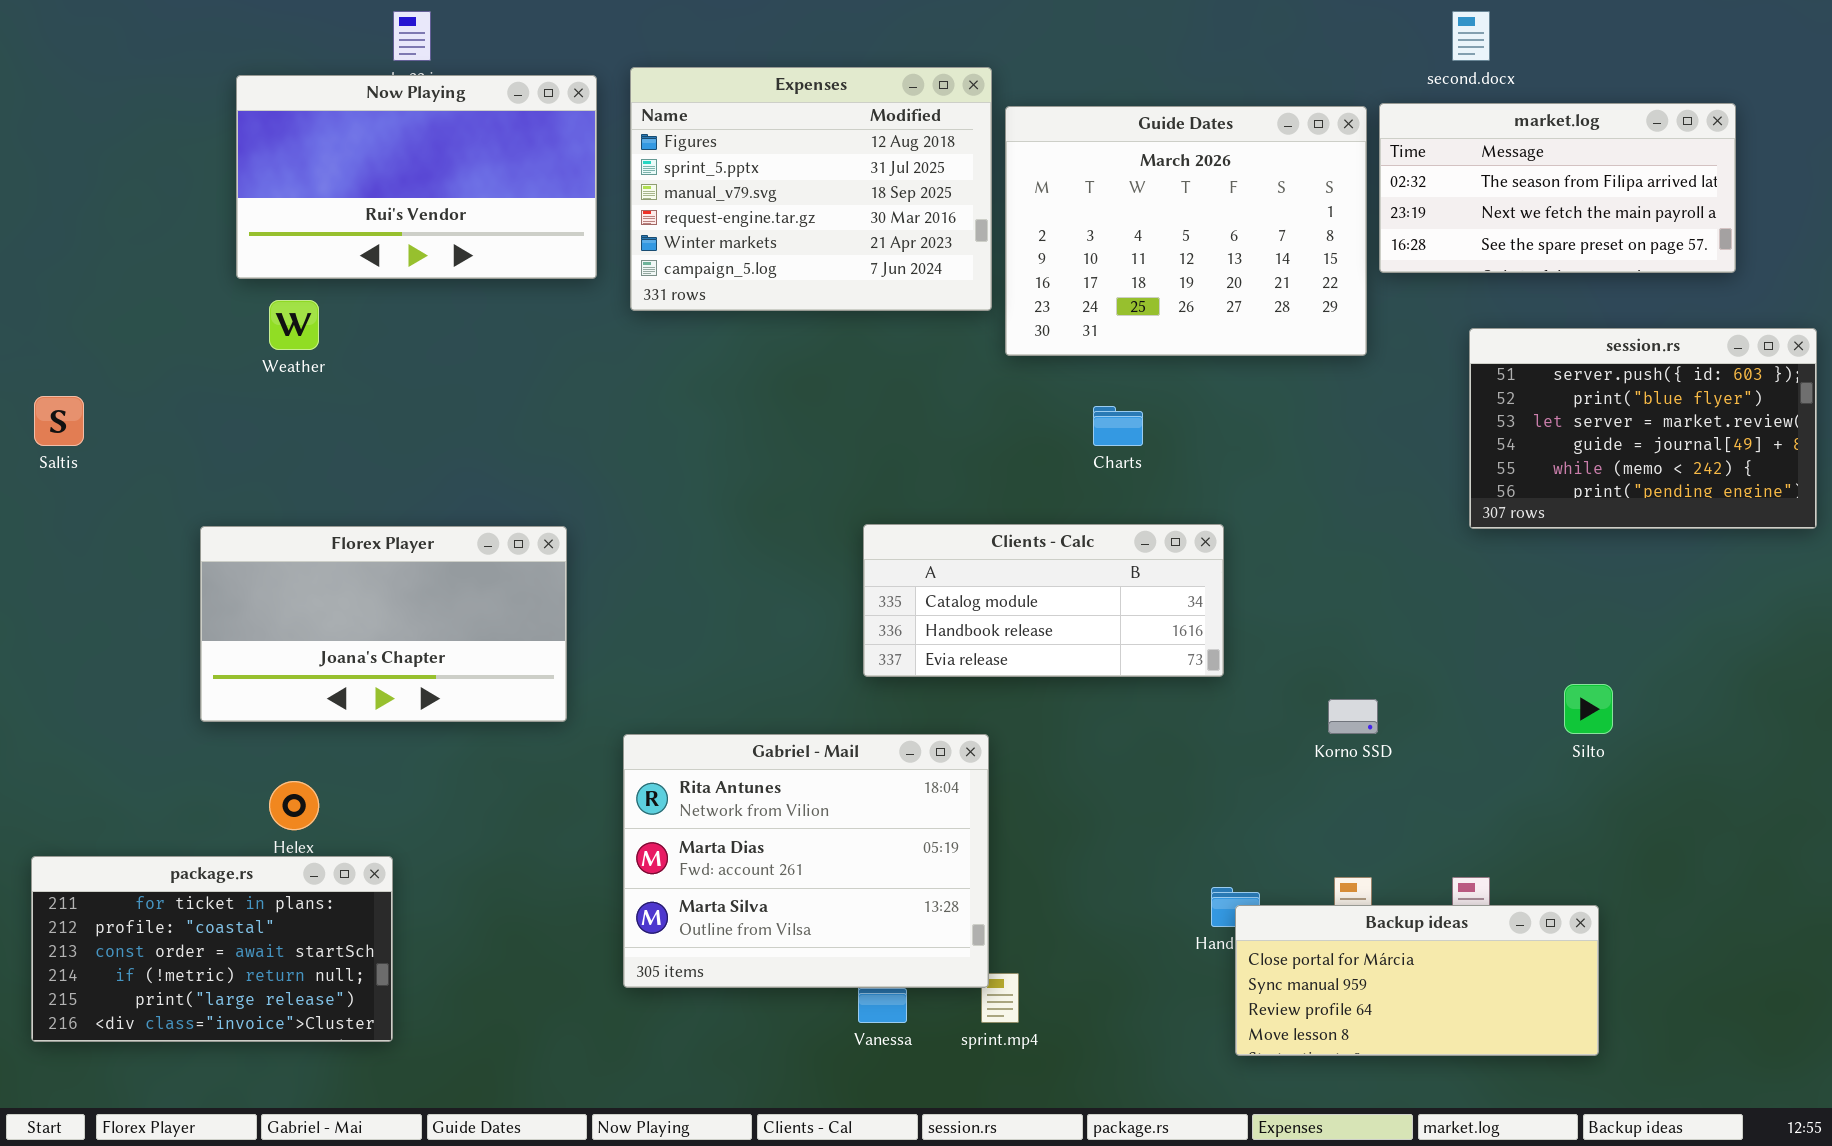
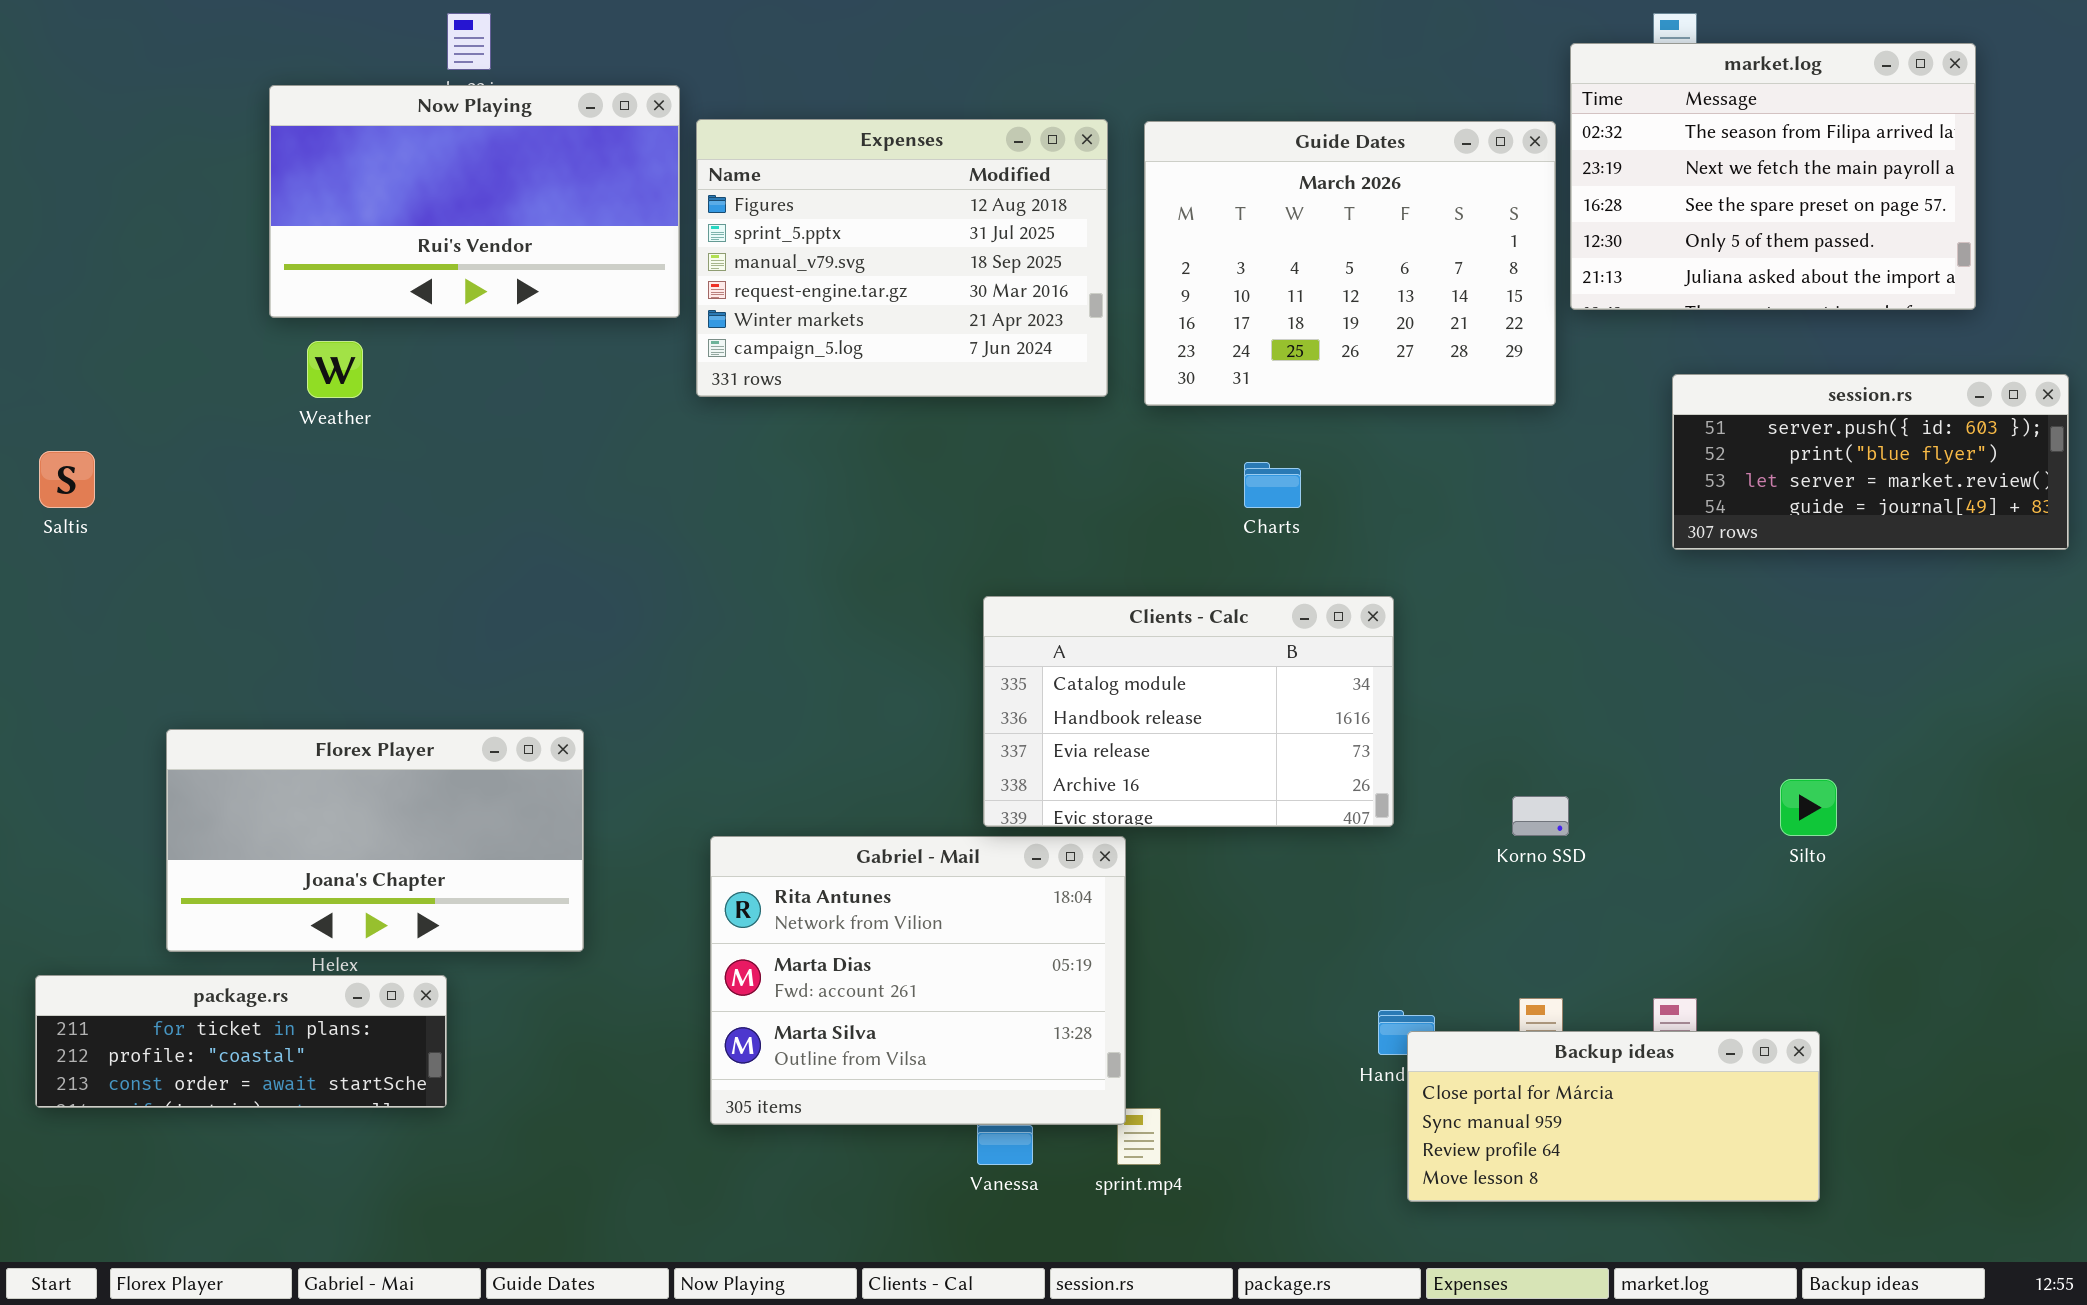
Expenses: [630,67,992,311] -> [696,119,1108,397], moved
market.log: [1379,103,1736,273] -> [1570,43,1976,310], resized
session.rs: [1469,328,1817,529] -> [1672,374,2069,550], resized
Clients - Calc: [863,524,1224,677] -> [983,596,1394,827], resized
Florex Player: [200,526,567,722] -> [166,729,584,952], moved
package.rs: [31,856,393,1042] -> [35,975,447,1108], resized

